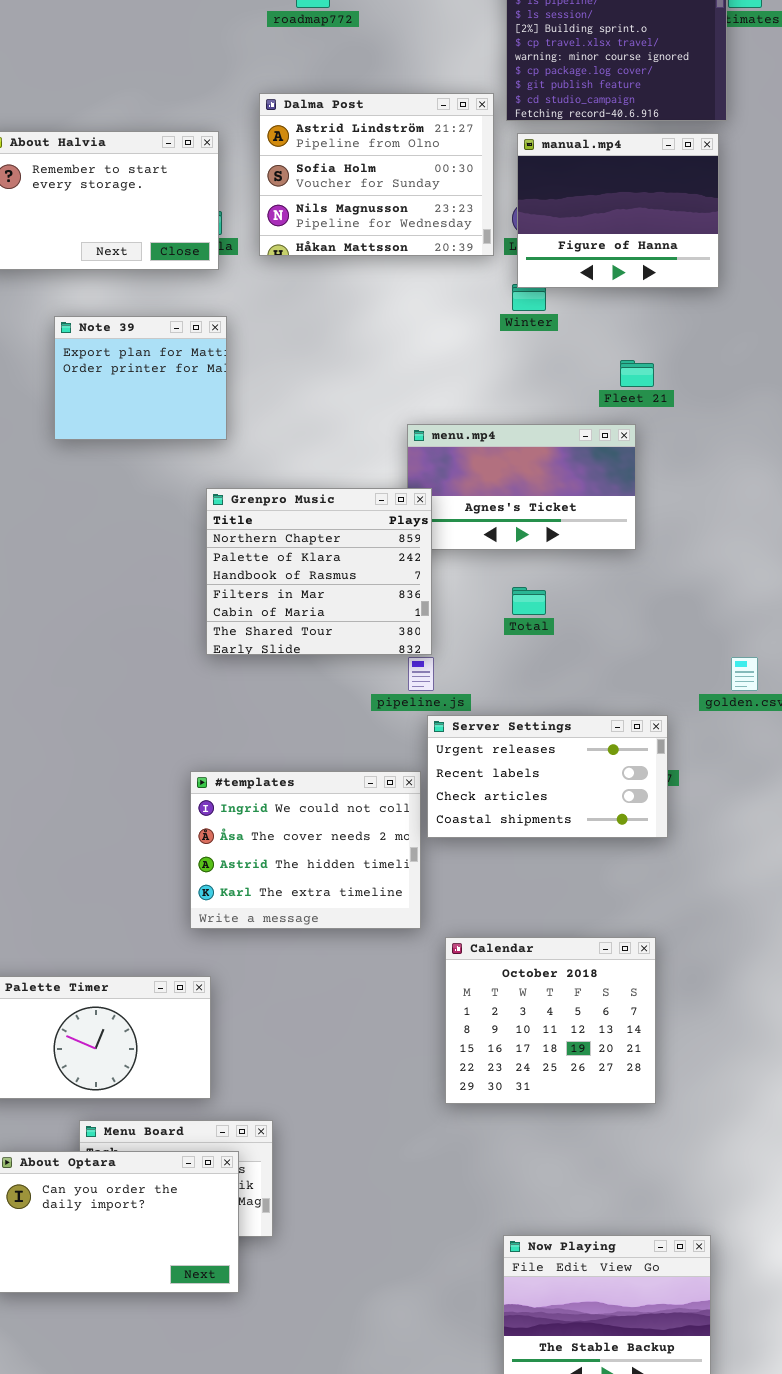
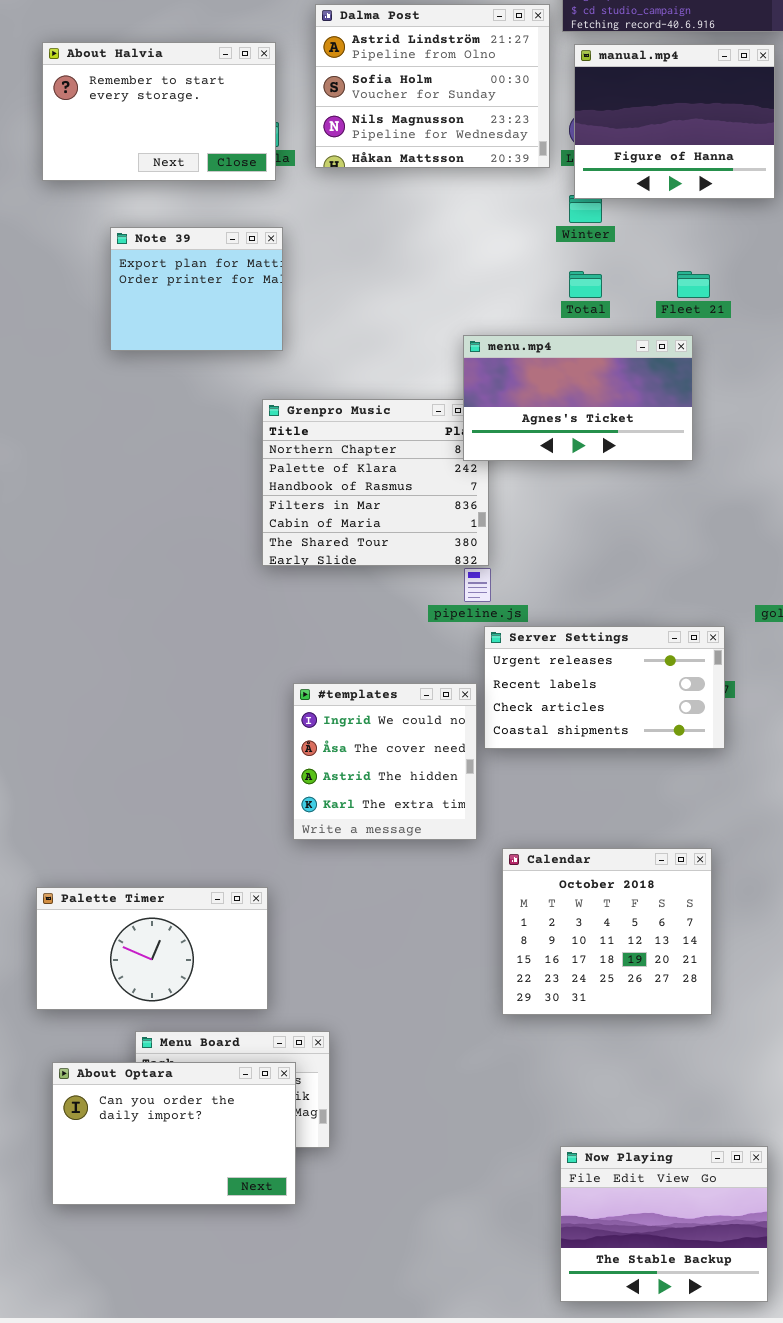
menu.mp4: [407,424,636,550] -> [463,335,693,461], raised
Total: [512,587,546,615] -> [569,271,602,298], moved
#templates: [190,771,421,929] -> [293,683,477,840], resized

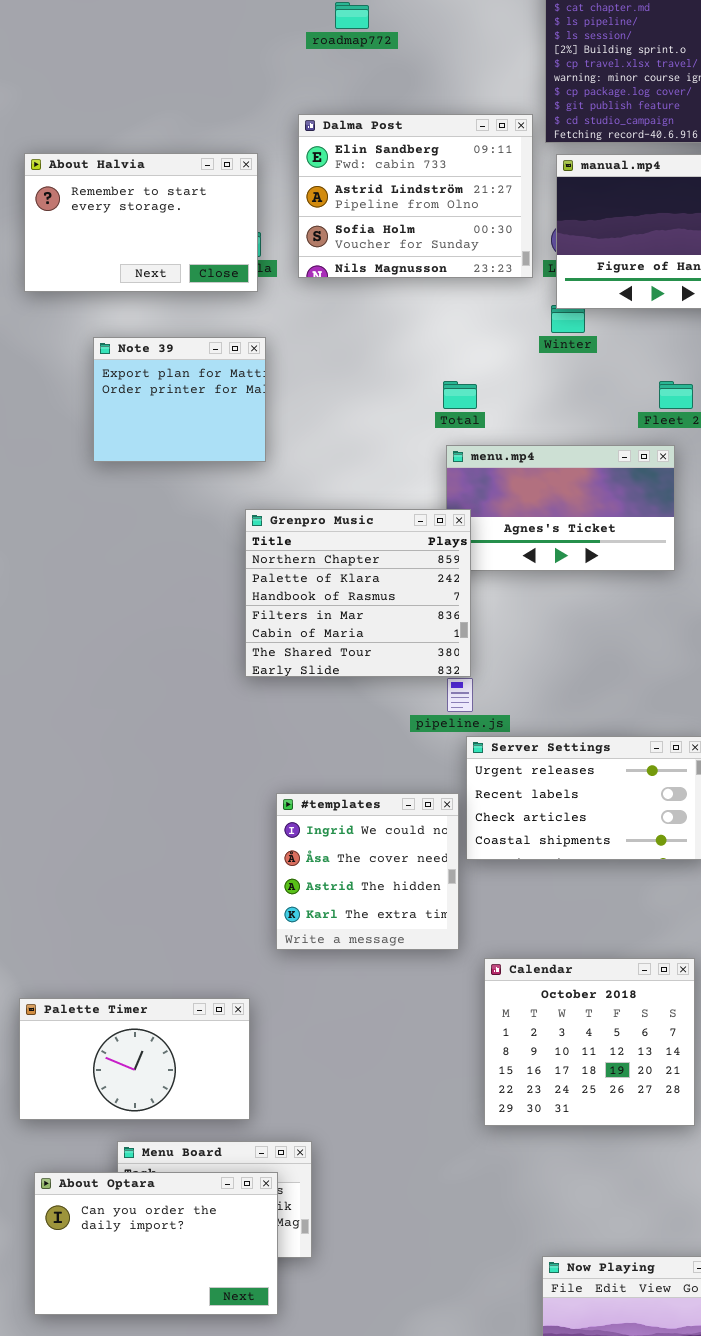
Dalma Post: [315,4,550,168] -> [298,114,533,278], scrolled up 1 row
Total: [569,271,602,298] -> [443,381,477,409], moved
Grenpro Music: [262,399,489,566] -> [245,509,471,677], raised

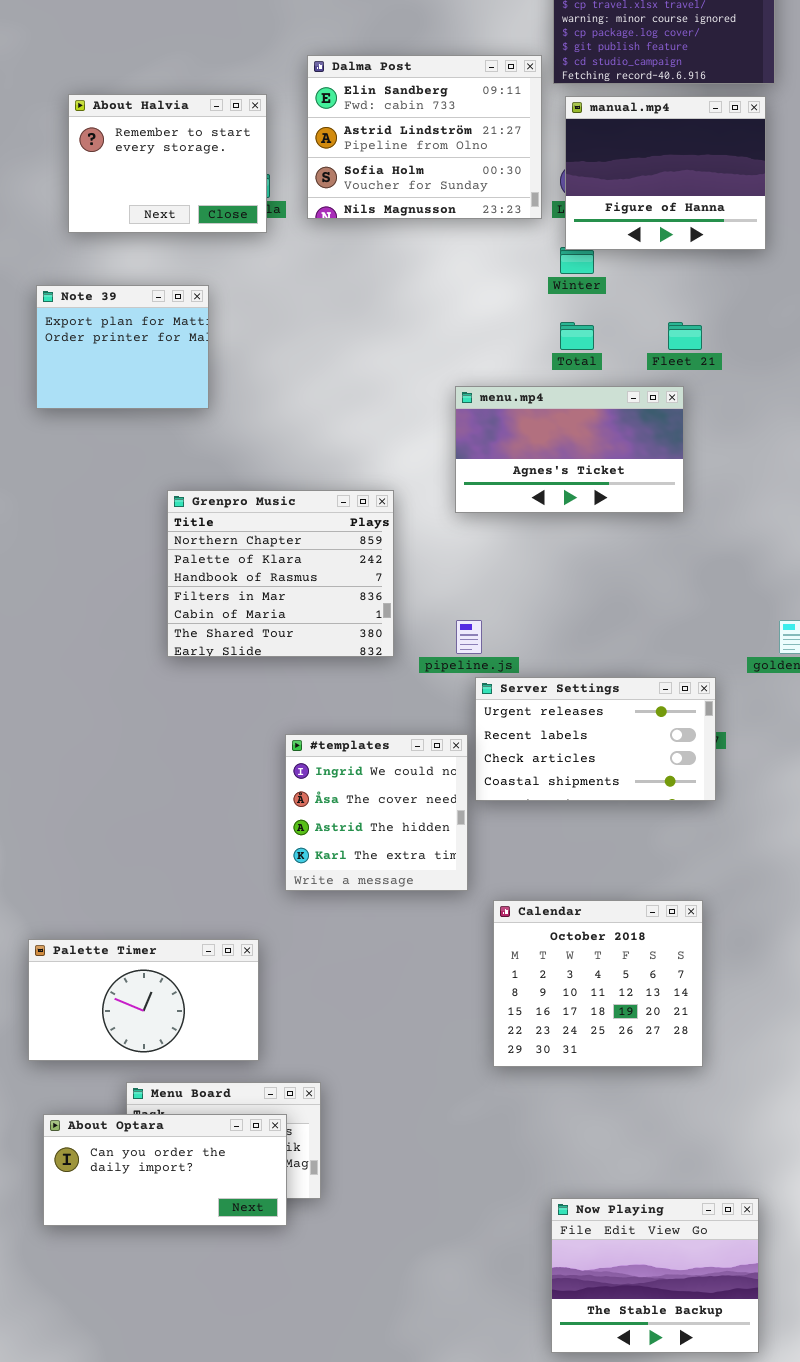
About Halvia: [24,153,258,292] -> [68,94,267,233], resized
Note 39: [93,337,266,462] -> [36,285,209,409], moved
Total: [443,381,477,409] -> [560,322,594,350], moved
Grenpro Music: [245,509,471,677] -> [167,490,394,657], moved
About Optara: [34,1172,278,1315] -> [43,1114,287,1226], resized

